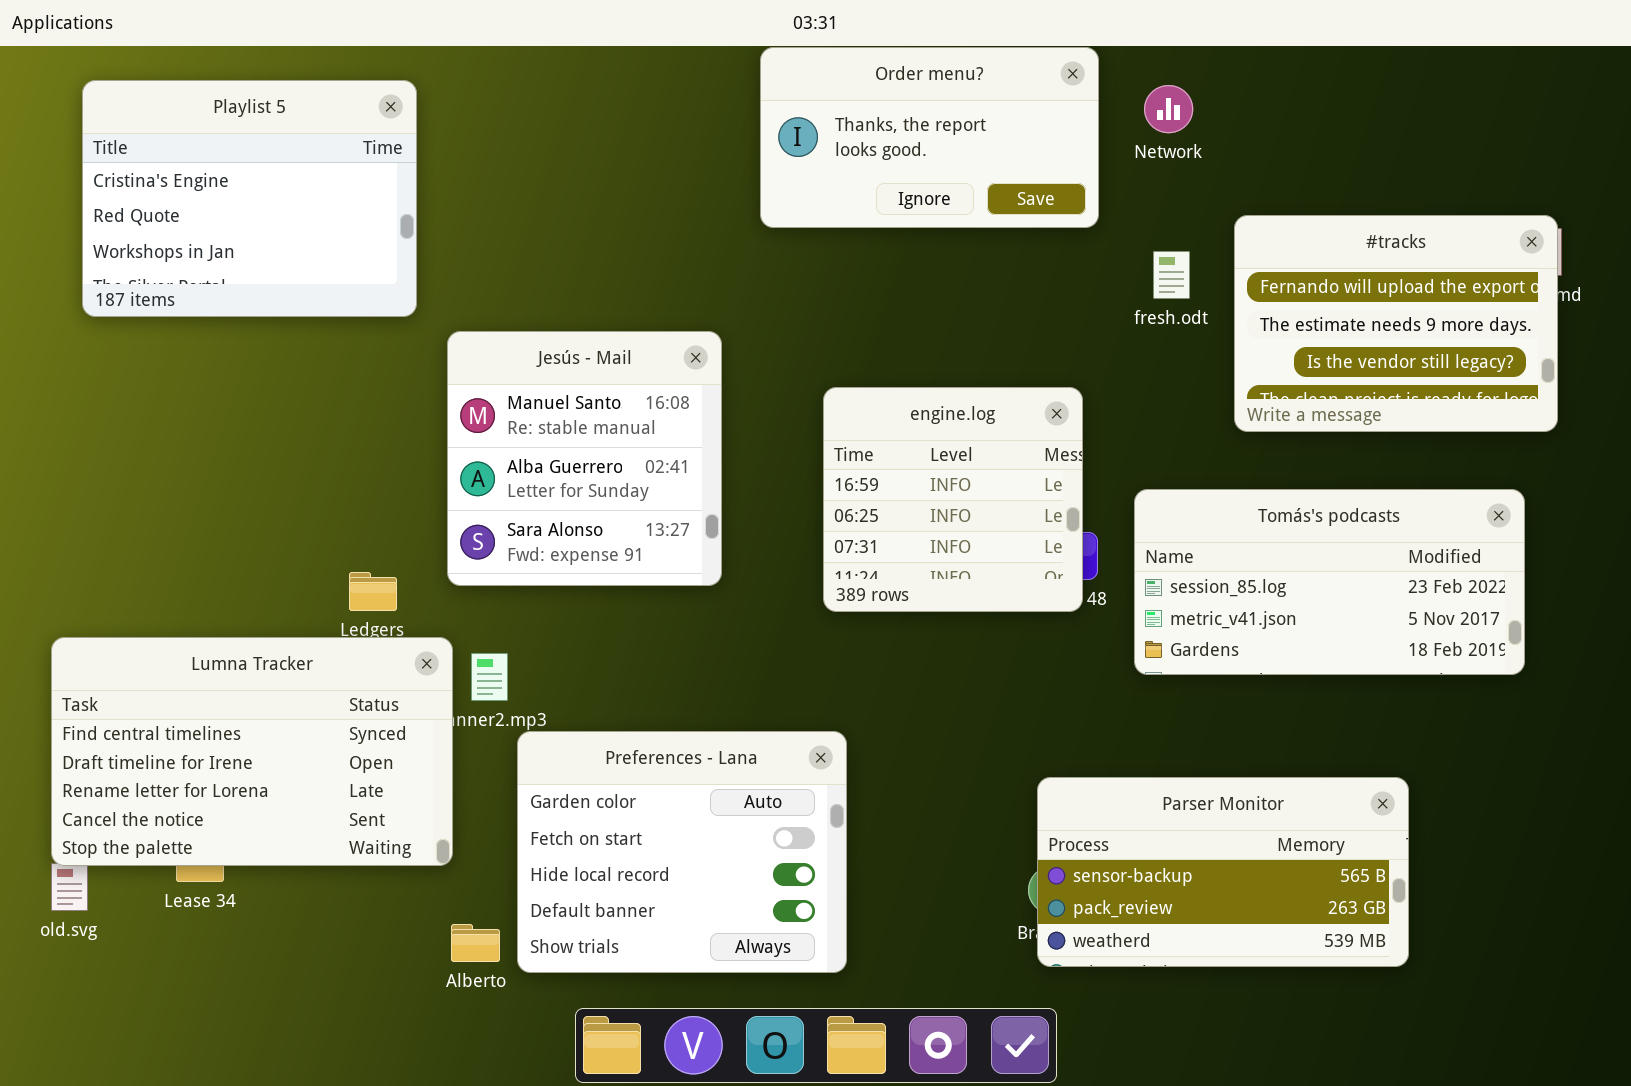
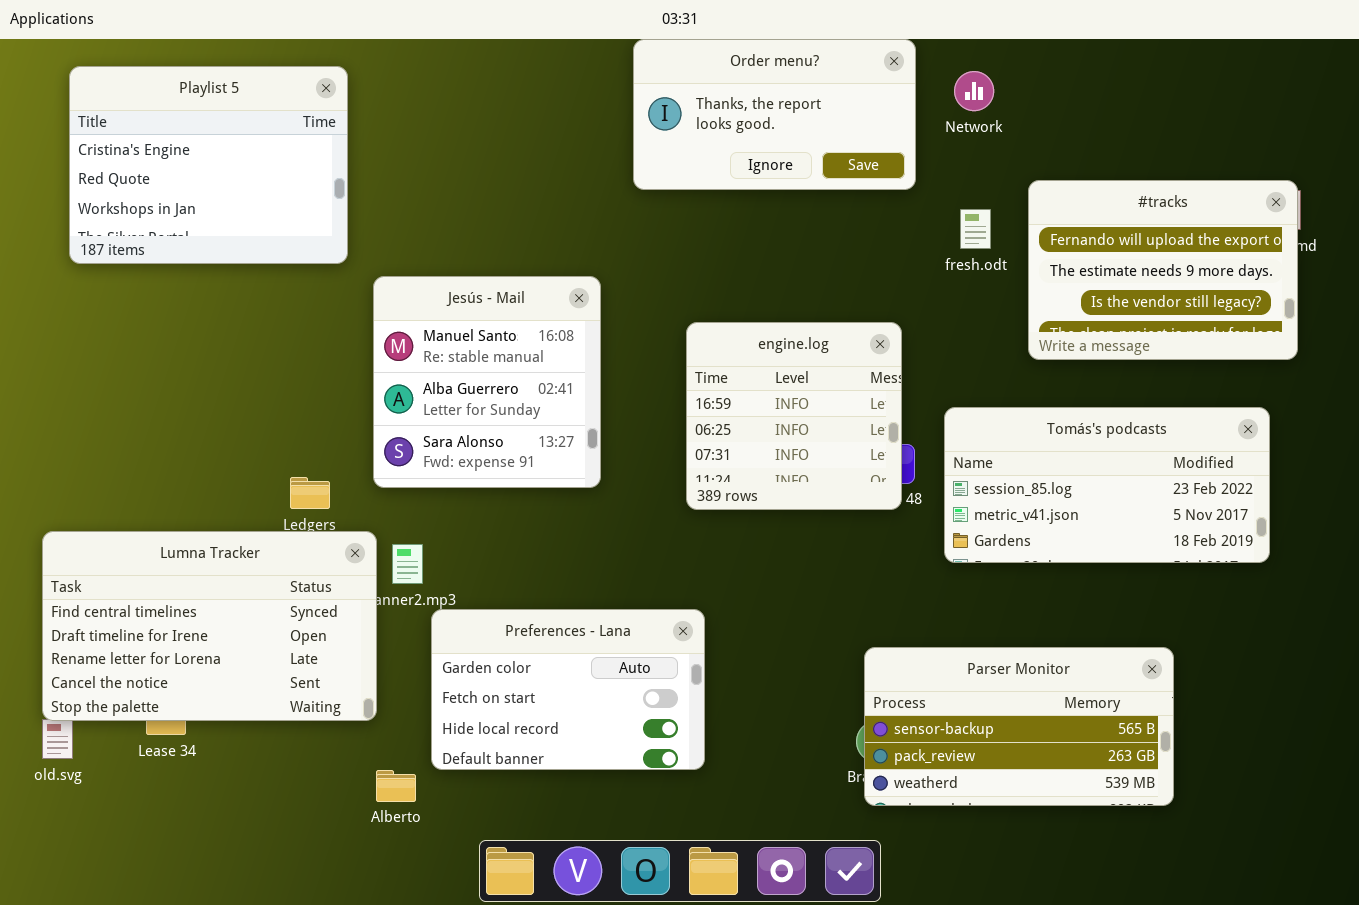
Preferences - Lana: [517,731,847,973] -> [431,609,705,770], resized

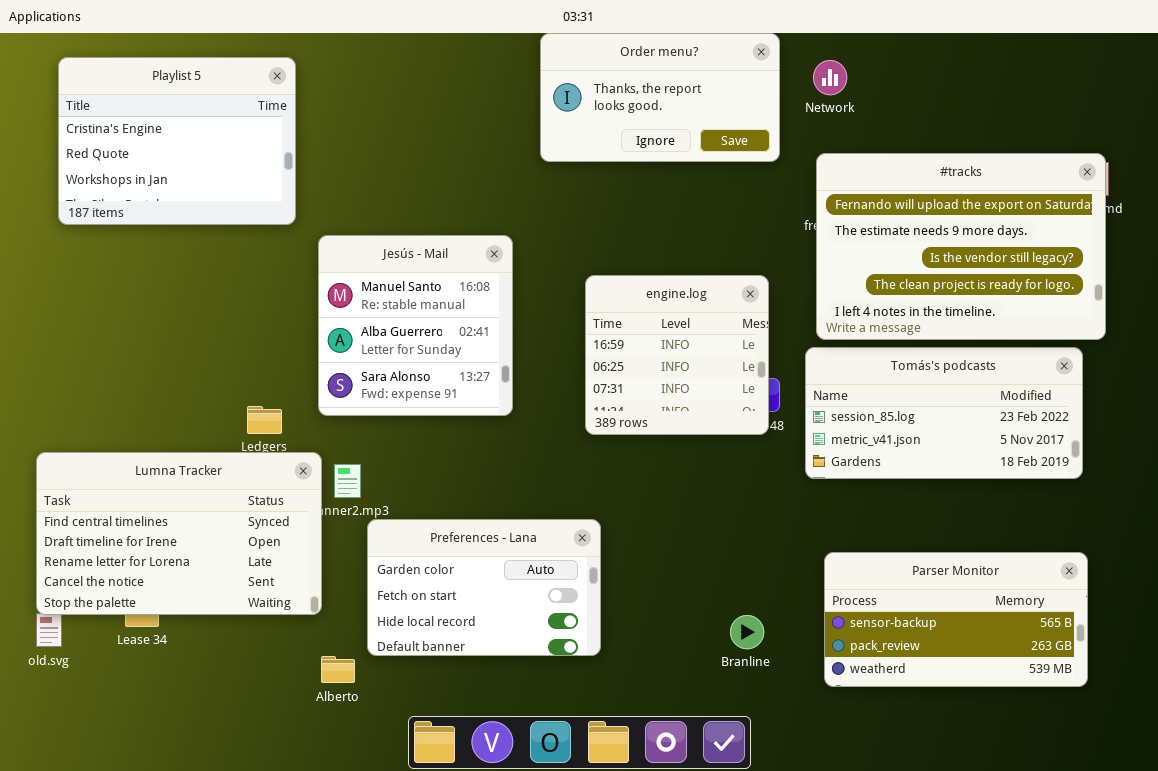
#tracks: [1028,180,1298,360] -> [816,153,1106,340], resized
Parser Monitor: [864,647,1174,806] -> [824,552,1088,687], moved

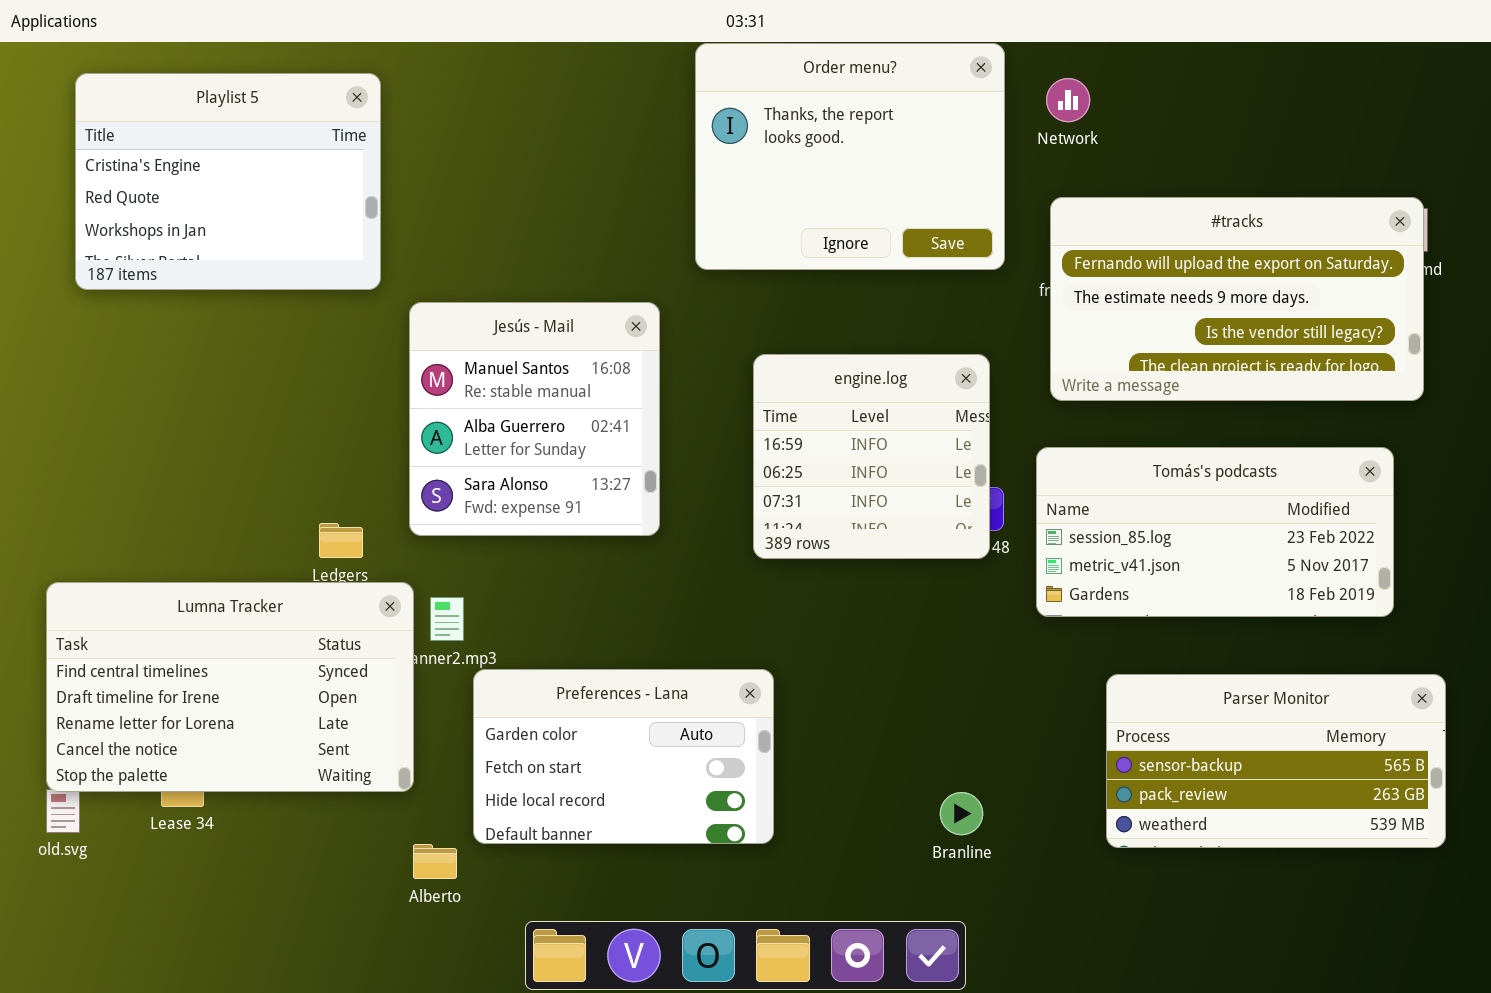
Order menu?: [540,33,780,162] -> [695,43,1005,270], resized
#tracks: [816,153,1106,340] -> [1050,197,1424,401], resized
Parser Monitor: [824,552,1088,687] -> [1106,674,1446,848], moved

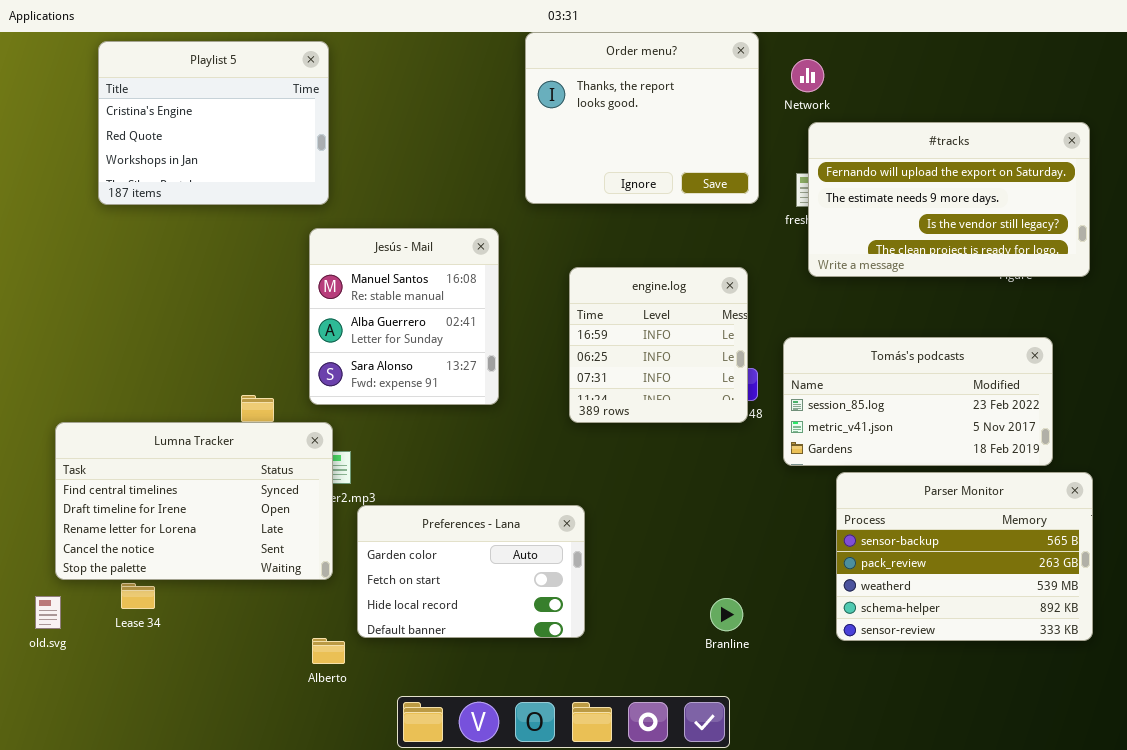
Playlist 5: [75,73,381,290] -> [98,41,329,205], moved
#tracks: [1050,197,1424,401] -> [808,122,1090,277], moved
Lumna Tracker: [46,582,414,792] -> [55,422,333,580], moved
Parser Monitor: [1106,674,1446,848] -> [836,472,1093,641], resized

